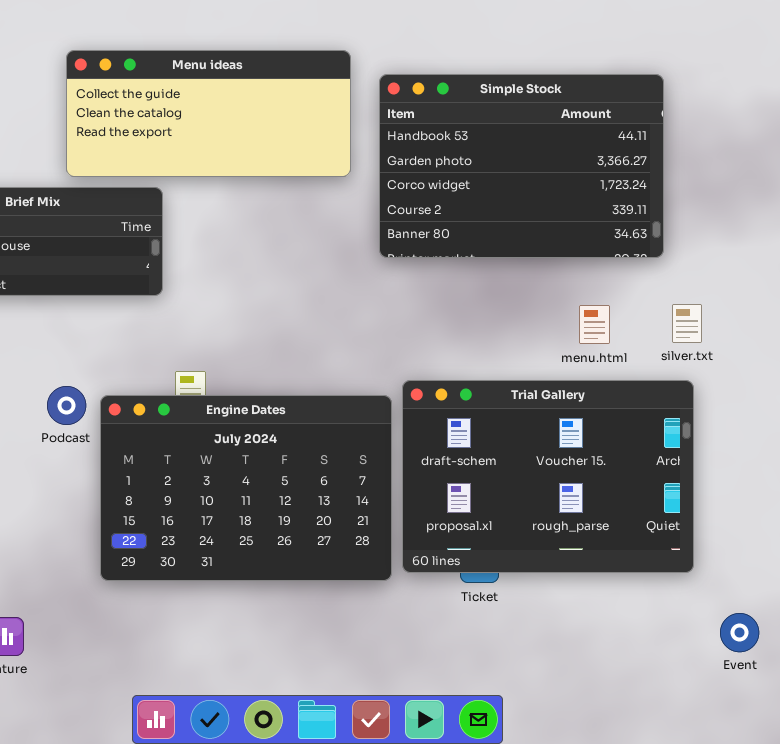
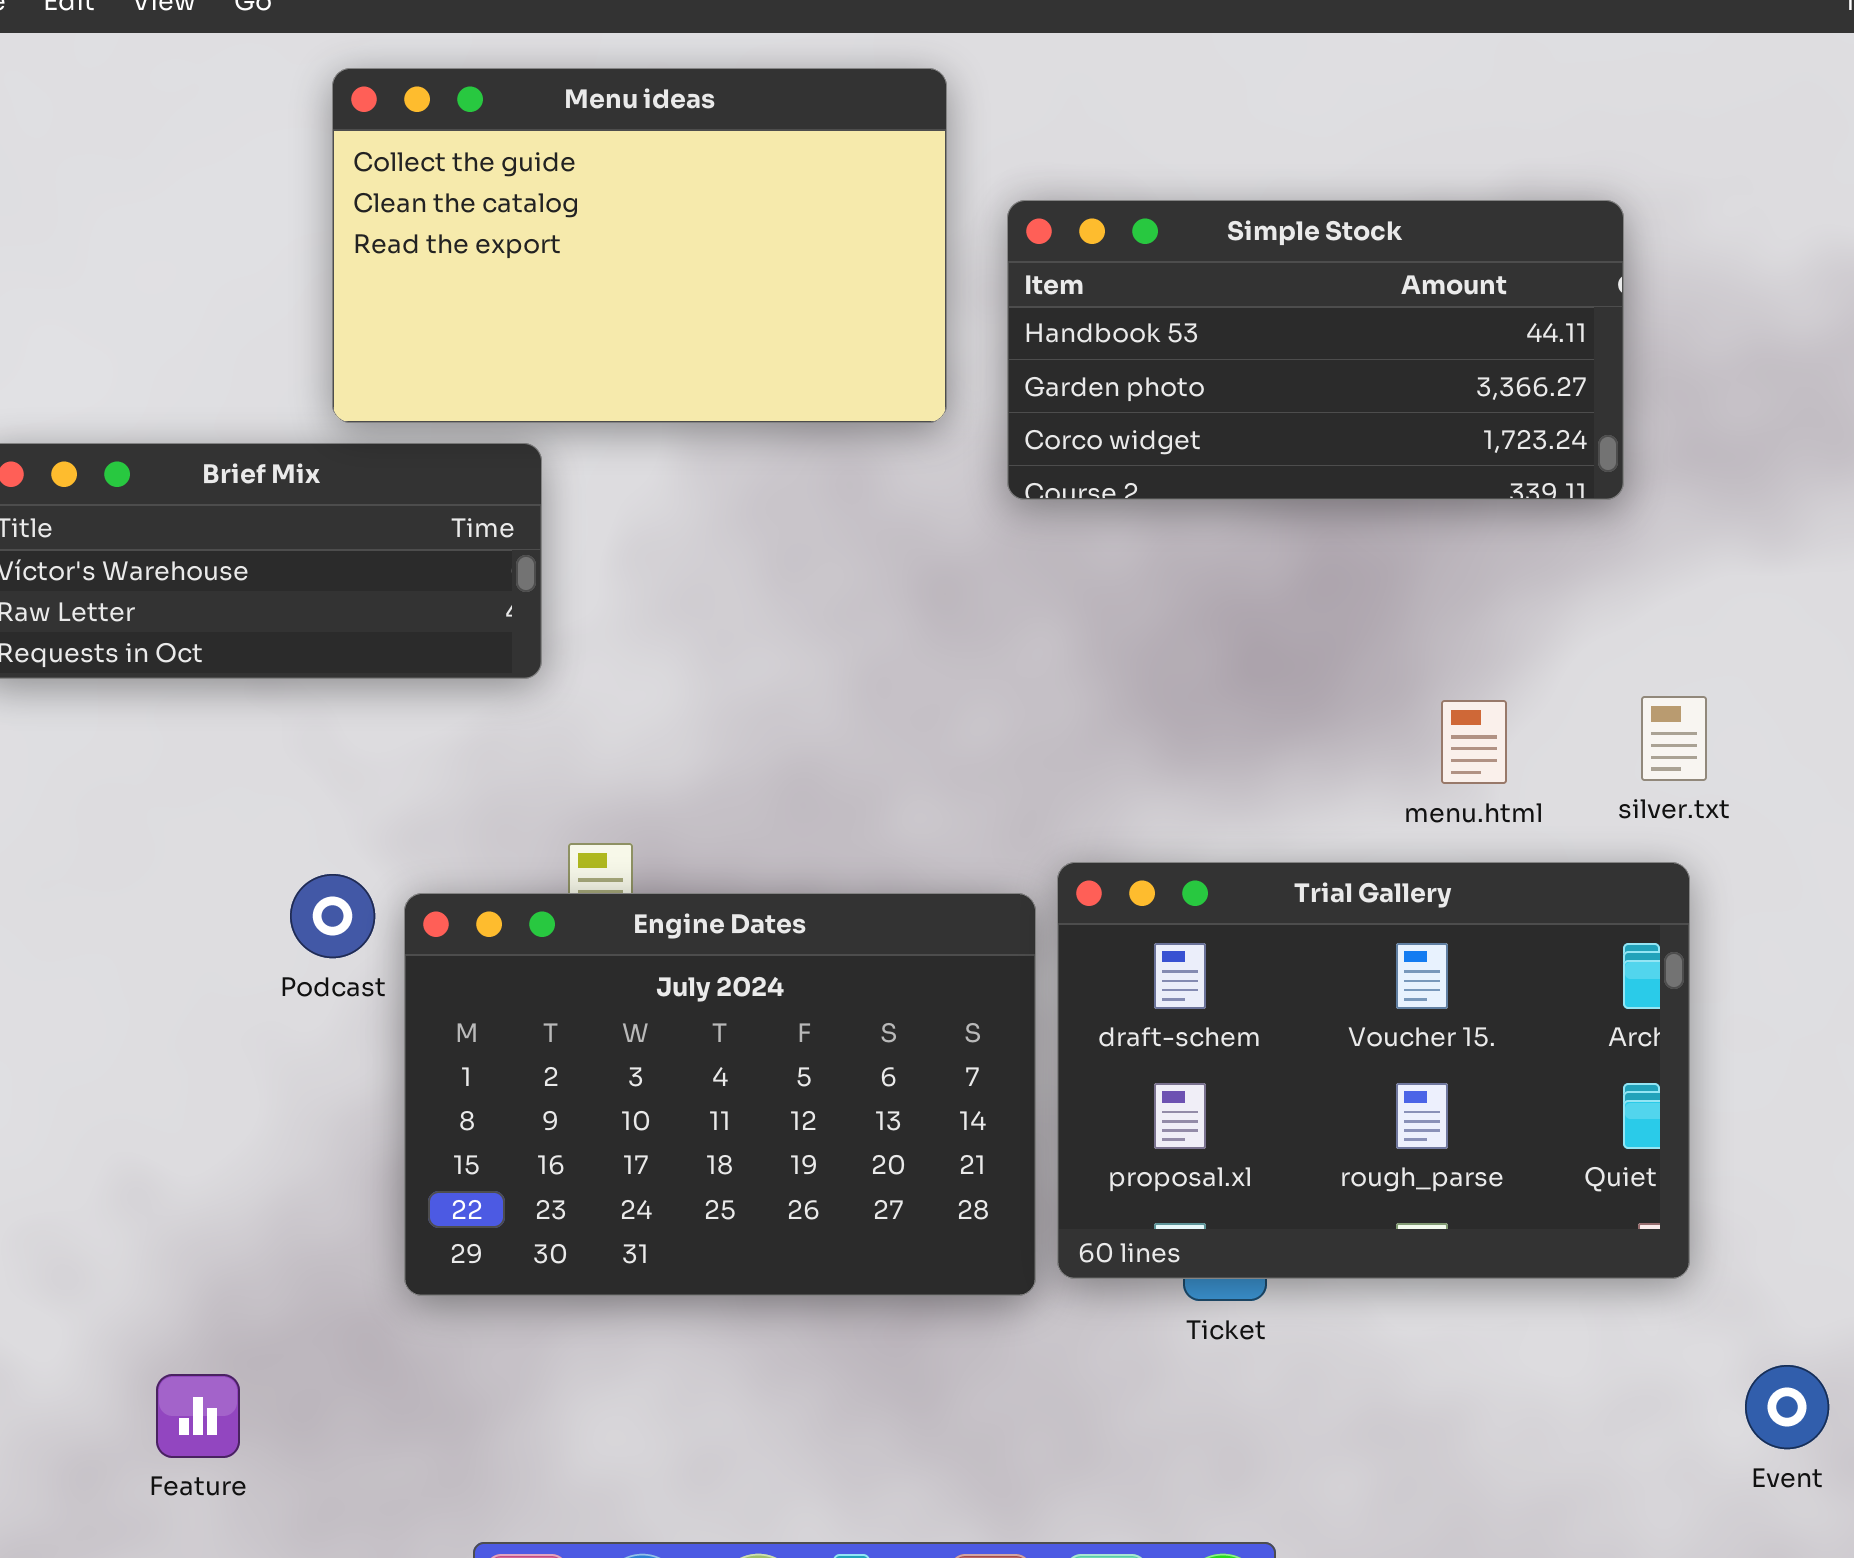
Menu ideas: [66,50,351,177] -> [332,68,947,423], resized
Simple Stock: [379,74,664,258] -> [1007,200,1624,500], resized

